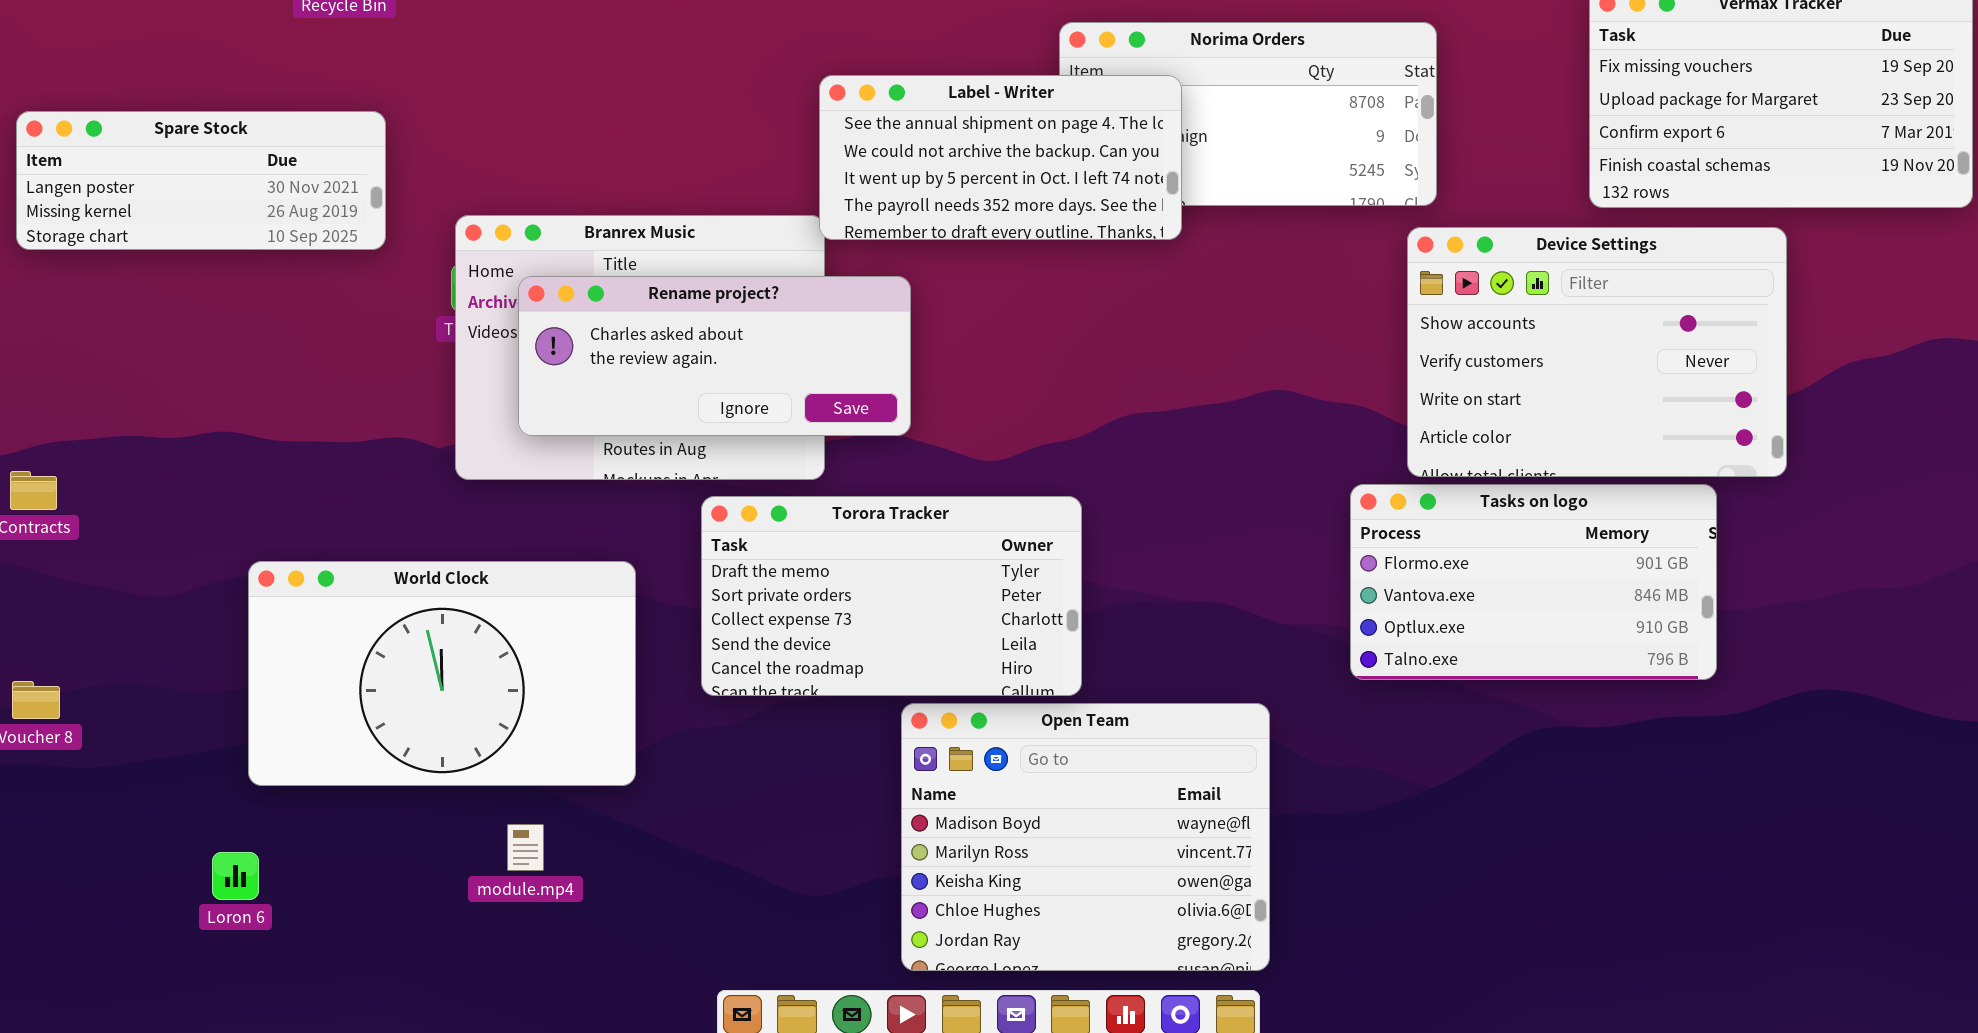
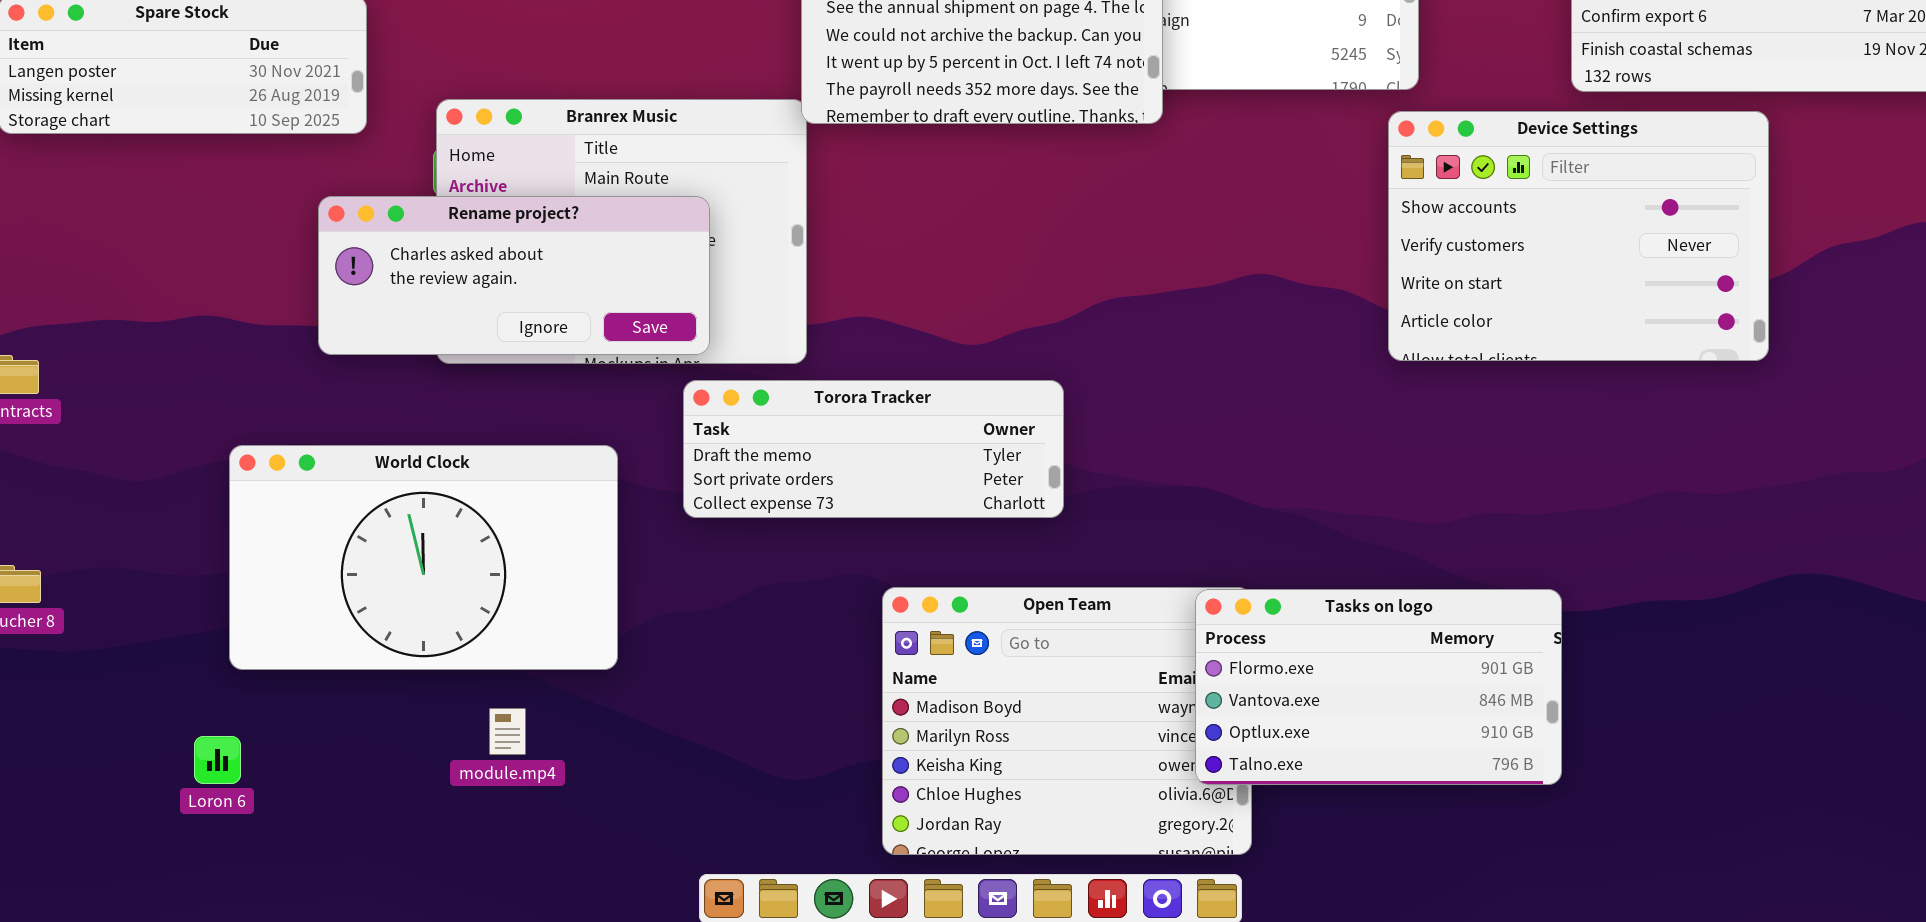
Rename project?: [518,276,911,436] -> [318,196,710,355], moved
Tasks on logo: [1350,484,1717,680] -> [1195,589,1562,785], moved
Torora Tracker: [701,496,1082,696] -> [683,380,1064,518], resized

